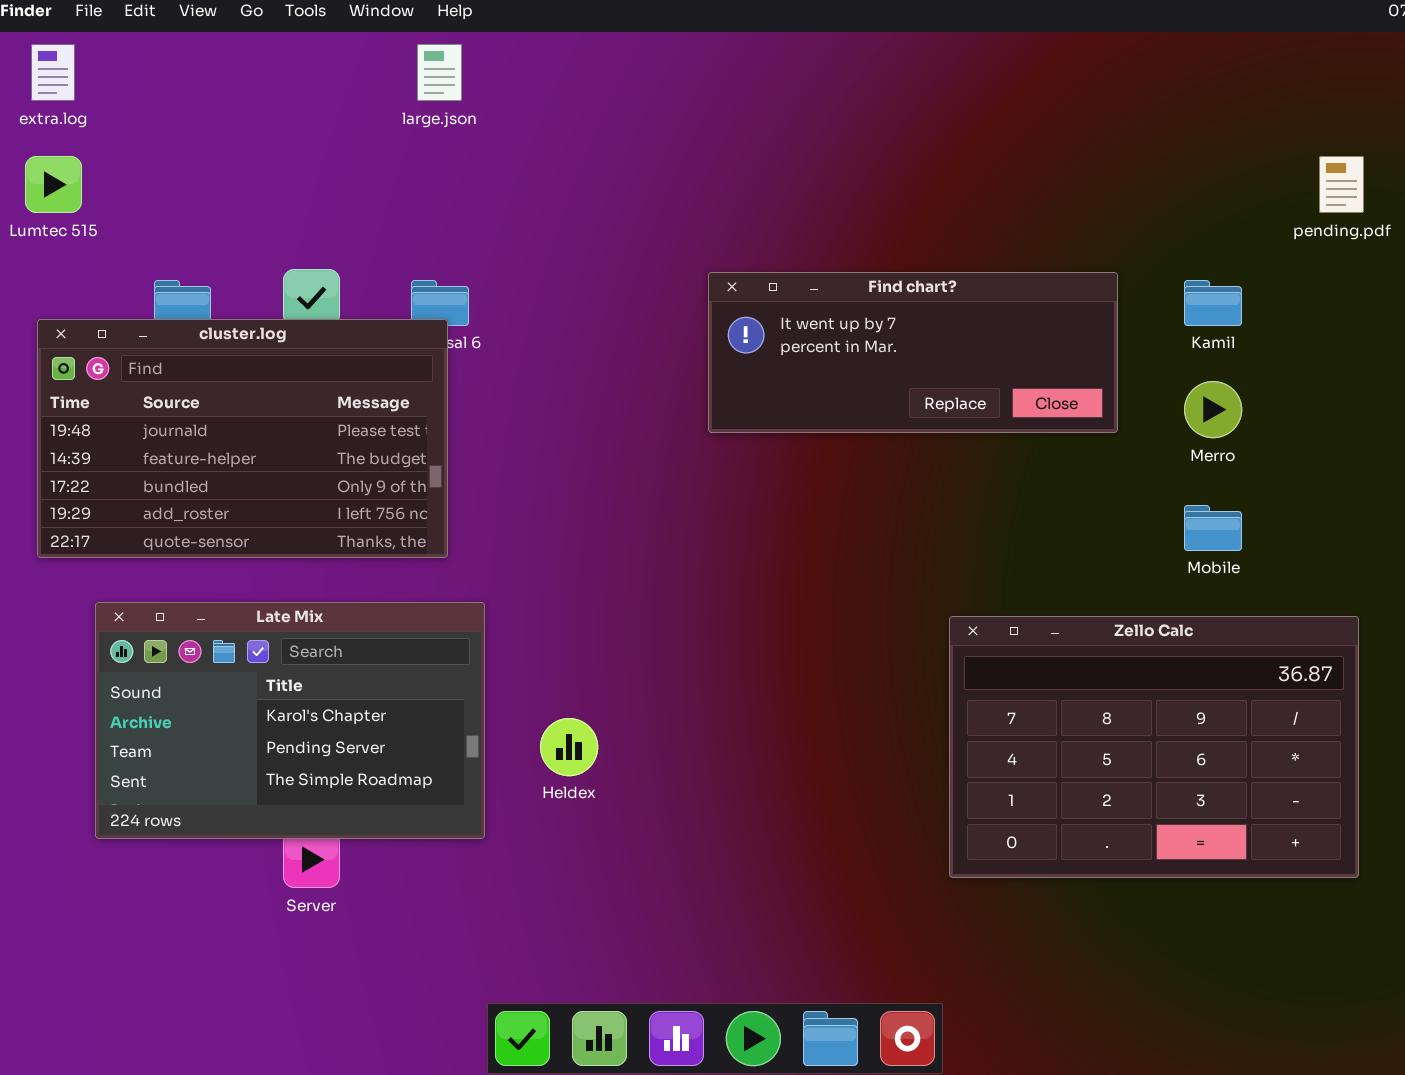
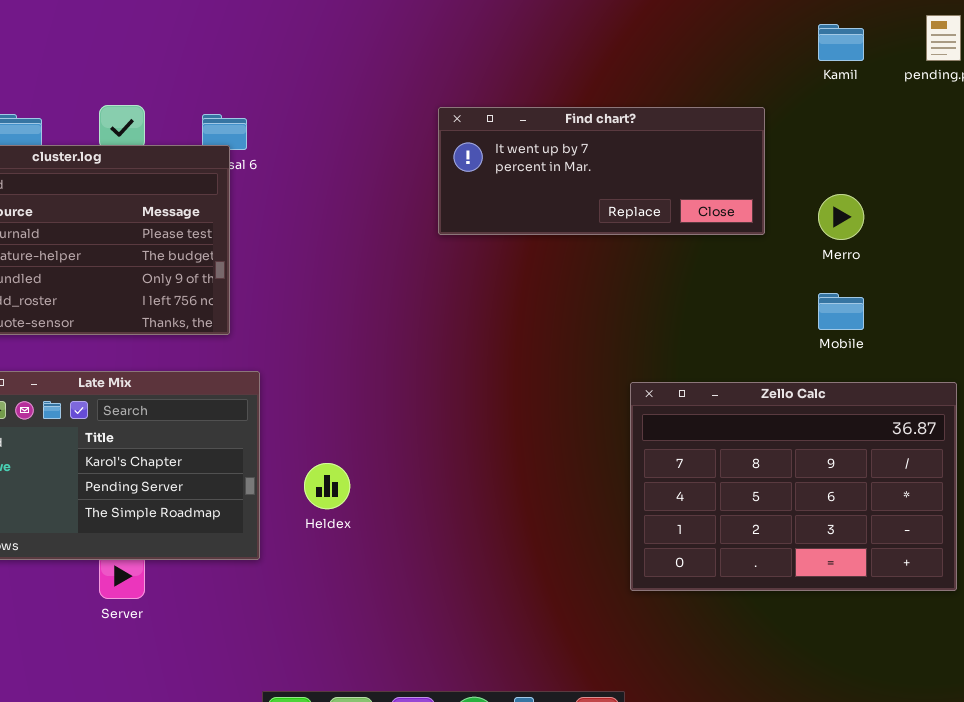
Kamil: [1184,280,1242,326] -> [818,24,864,61], moved

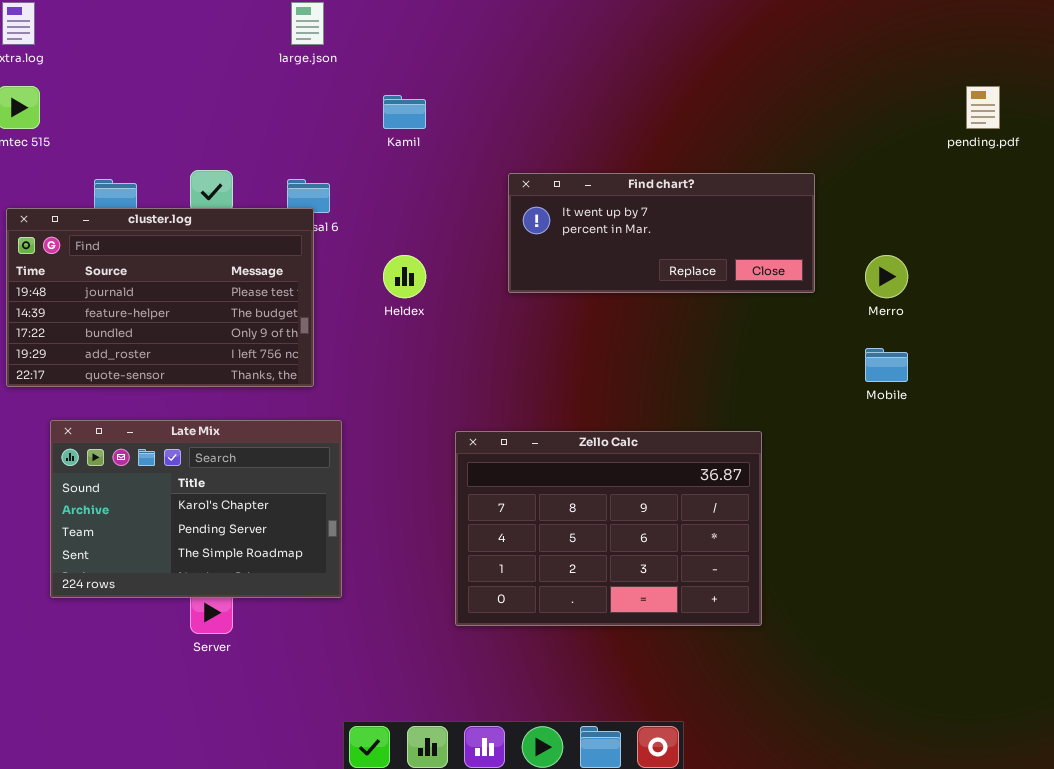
Kamil: [818,24,864,61] -> [383,95,426,129], moved
Zello Calc: [630,382,957,591] -> [455,431,762,626], moved
Heldex: [304,463,350,509] -> [383,255,426,298], moved

